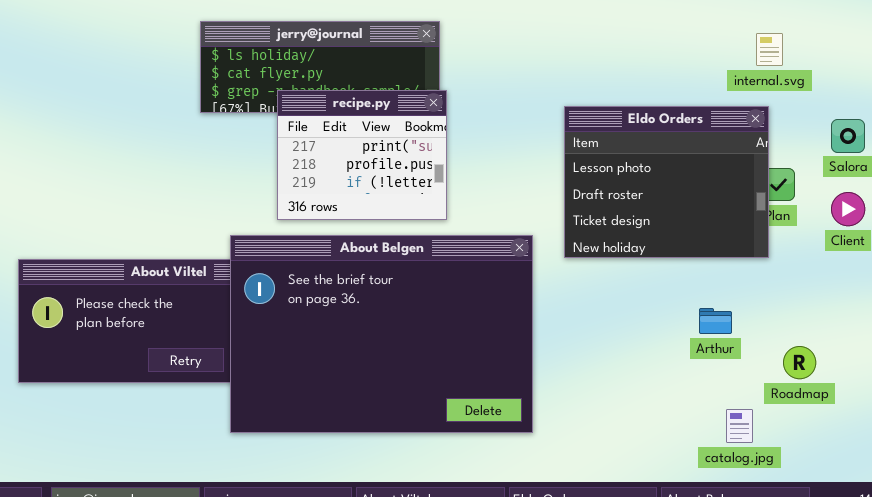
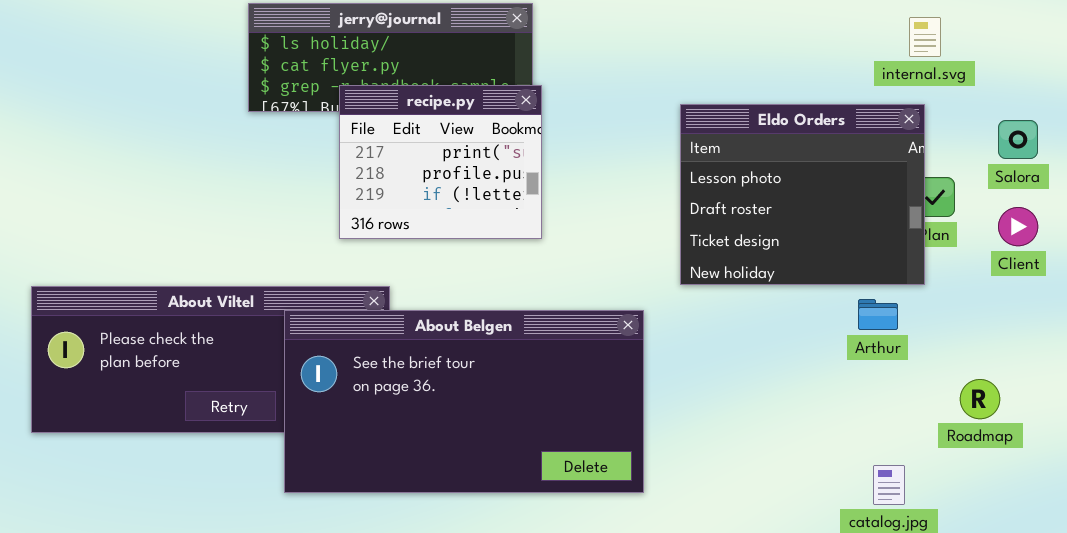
About Belgen: [230,235,533,433] -> [284,310,644,493], resized
Arthur: [699,308,732,334] -> [858,299,898,330], moved
Roadmap: [783,346,816,379] -> [960,379,1000,419], moved

